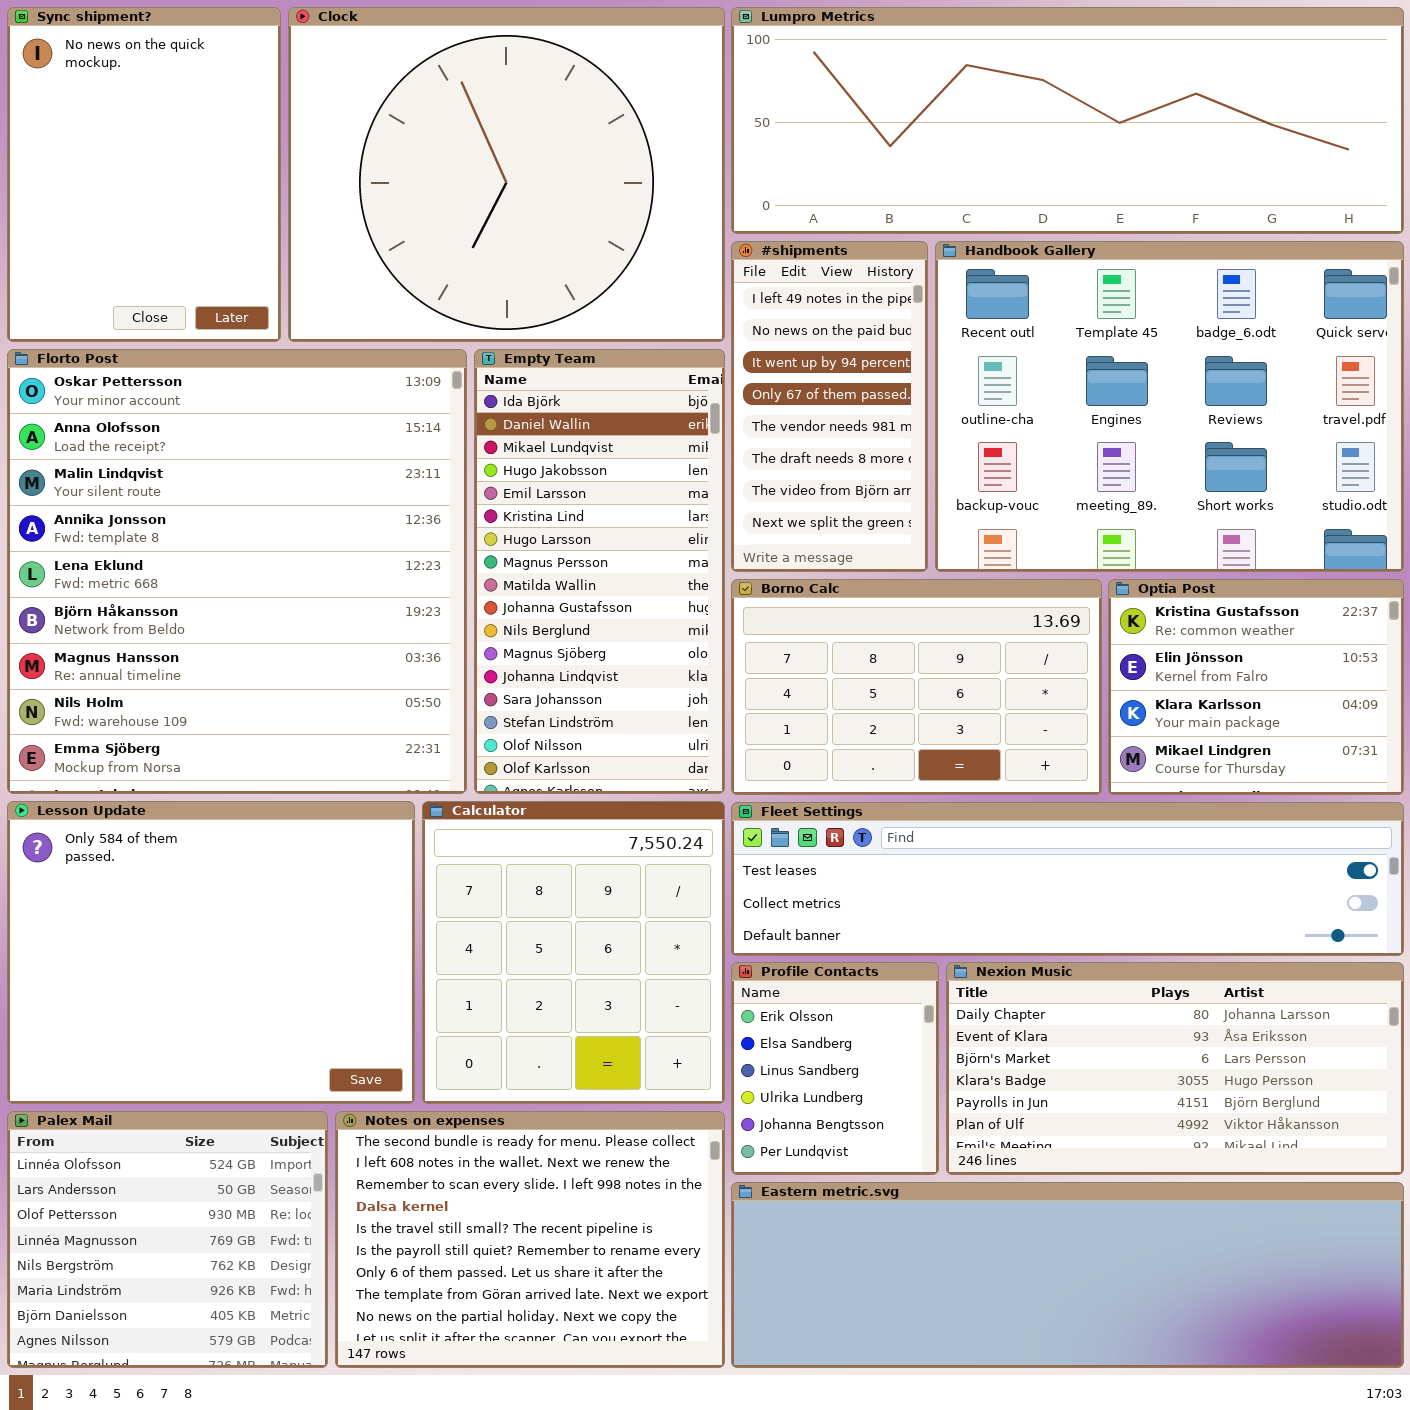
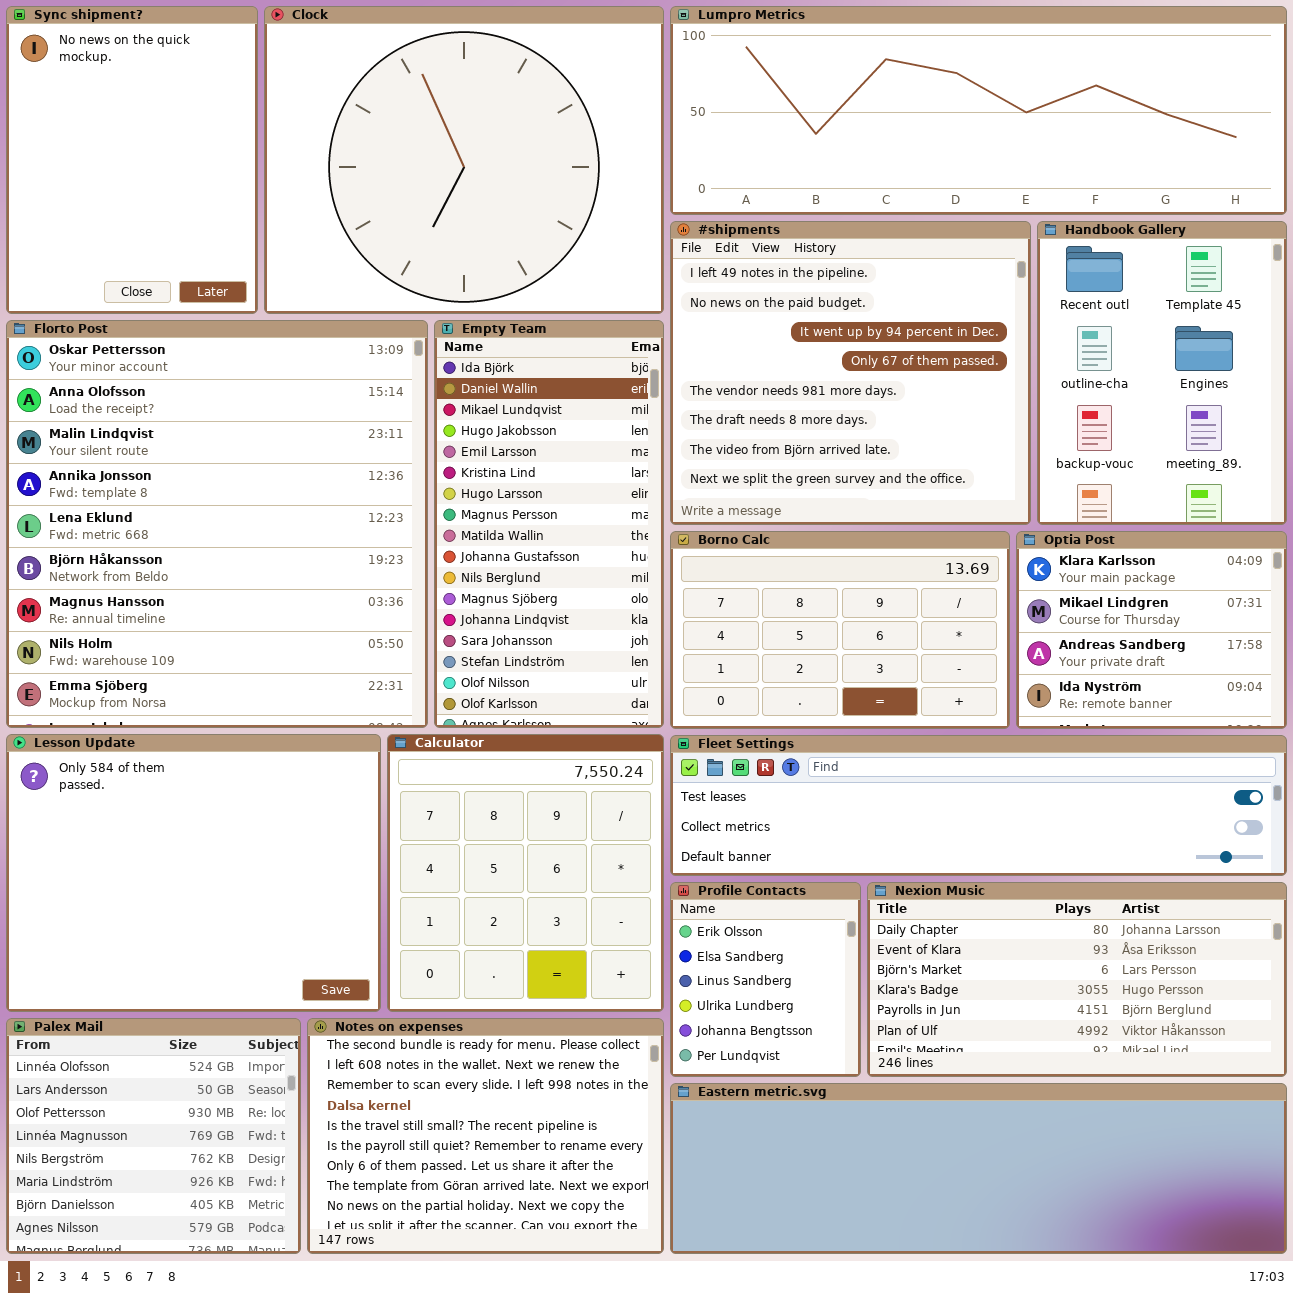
#shipments: [731,241,928,572] -> [670,221,1031,525], resized
Handbook Gallery: [935,241,1404,572] -> [1037,221,1287,525], resized
Optia Post: [1108,579,1404,795] -> [1016,531,1287,729], scrolled down 2 rows

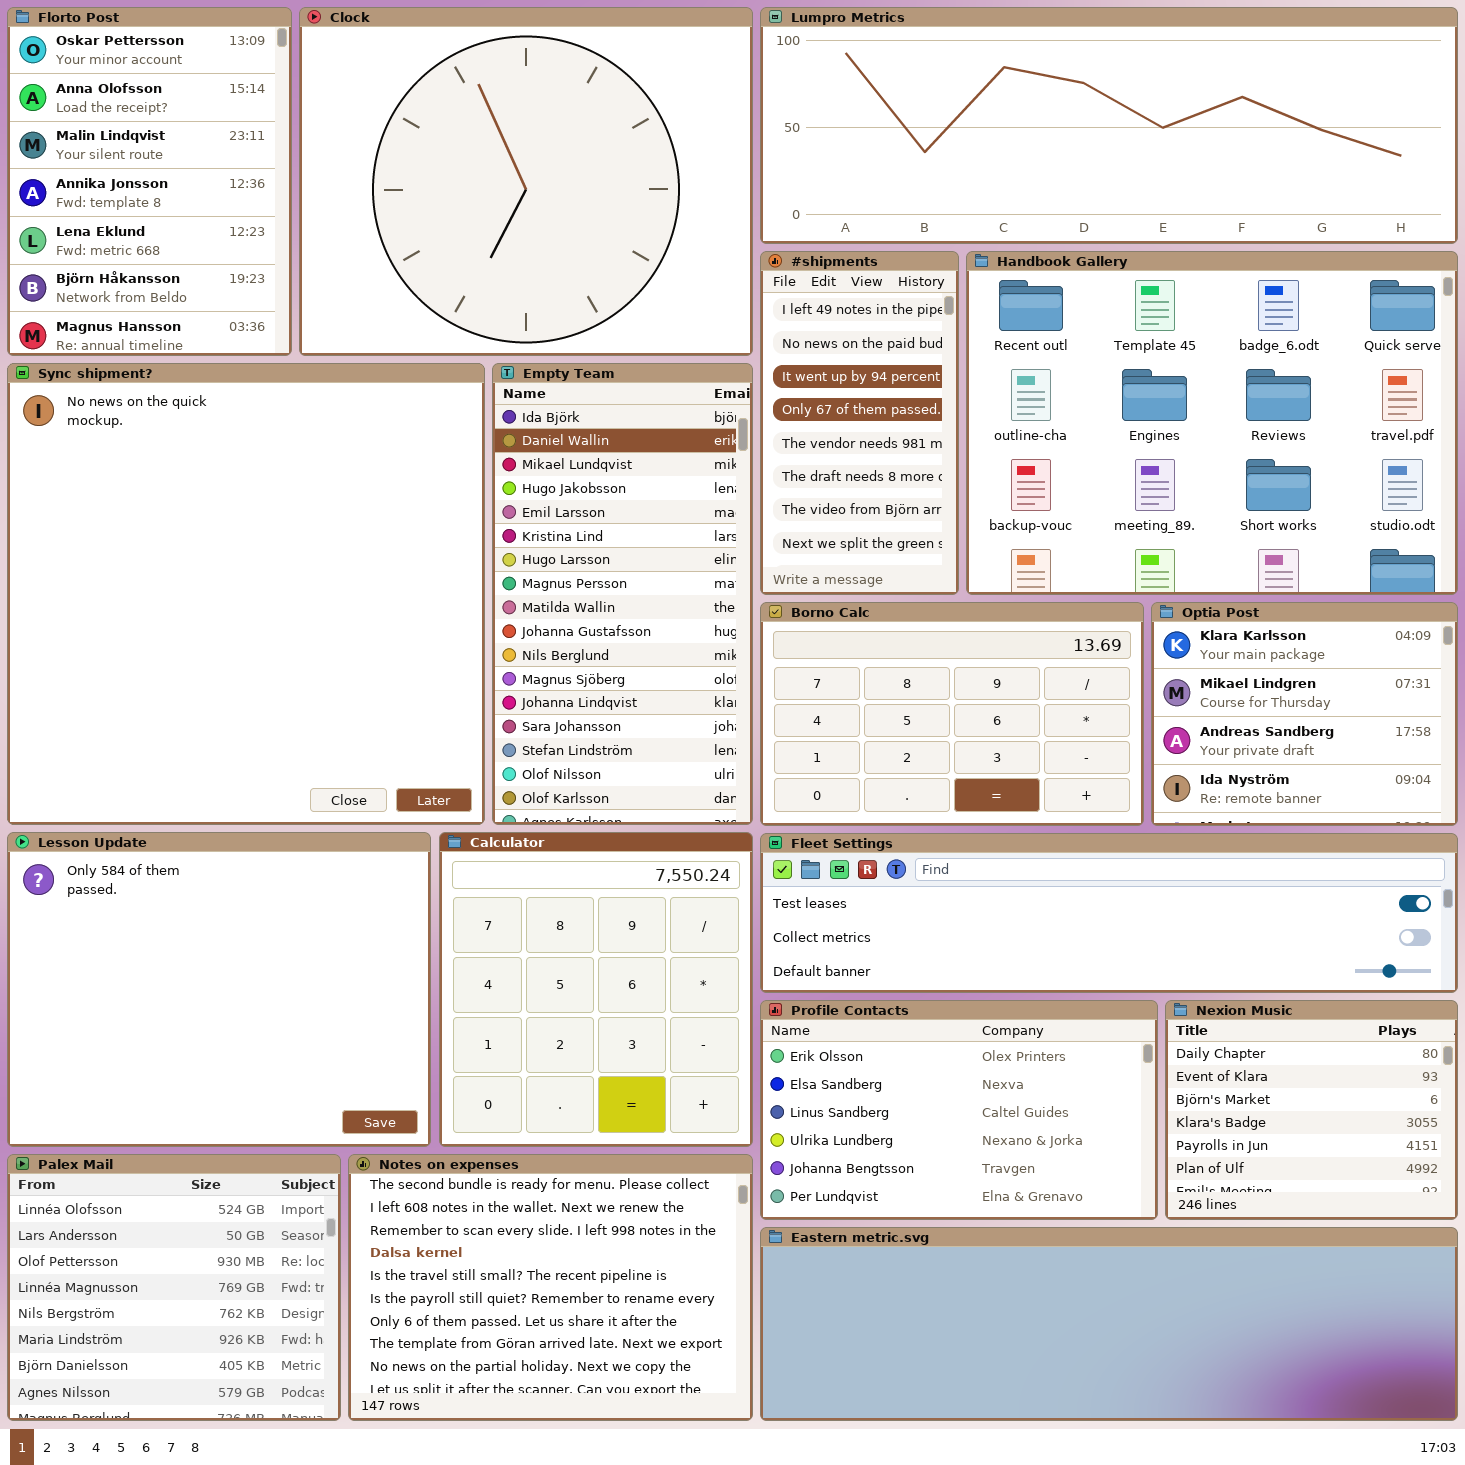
Sync shipment?: [6,6,258,314] -> [7,363,485,825], moved, resized
#shipments: [670,221,1031,525] -> [760,251,959,595], resized
Handbook Gallery: [1037,221,1287,525] -> [966,251,1458,595], resized
Florto Post: [6,320,428,728] -> [7,7,292,356], moved, resized
Profile Contacts: [670,882,861,1077] -> [760,1000,1158,1220], resized
Nexion Music: [867,882,1287,1077] -> [1165,1000,1458,1220], resized

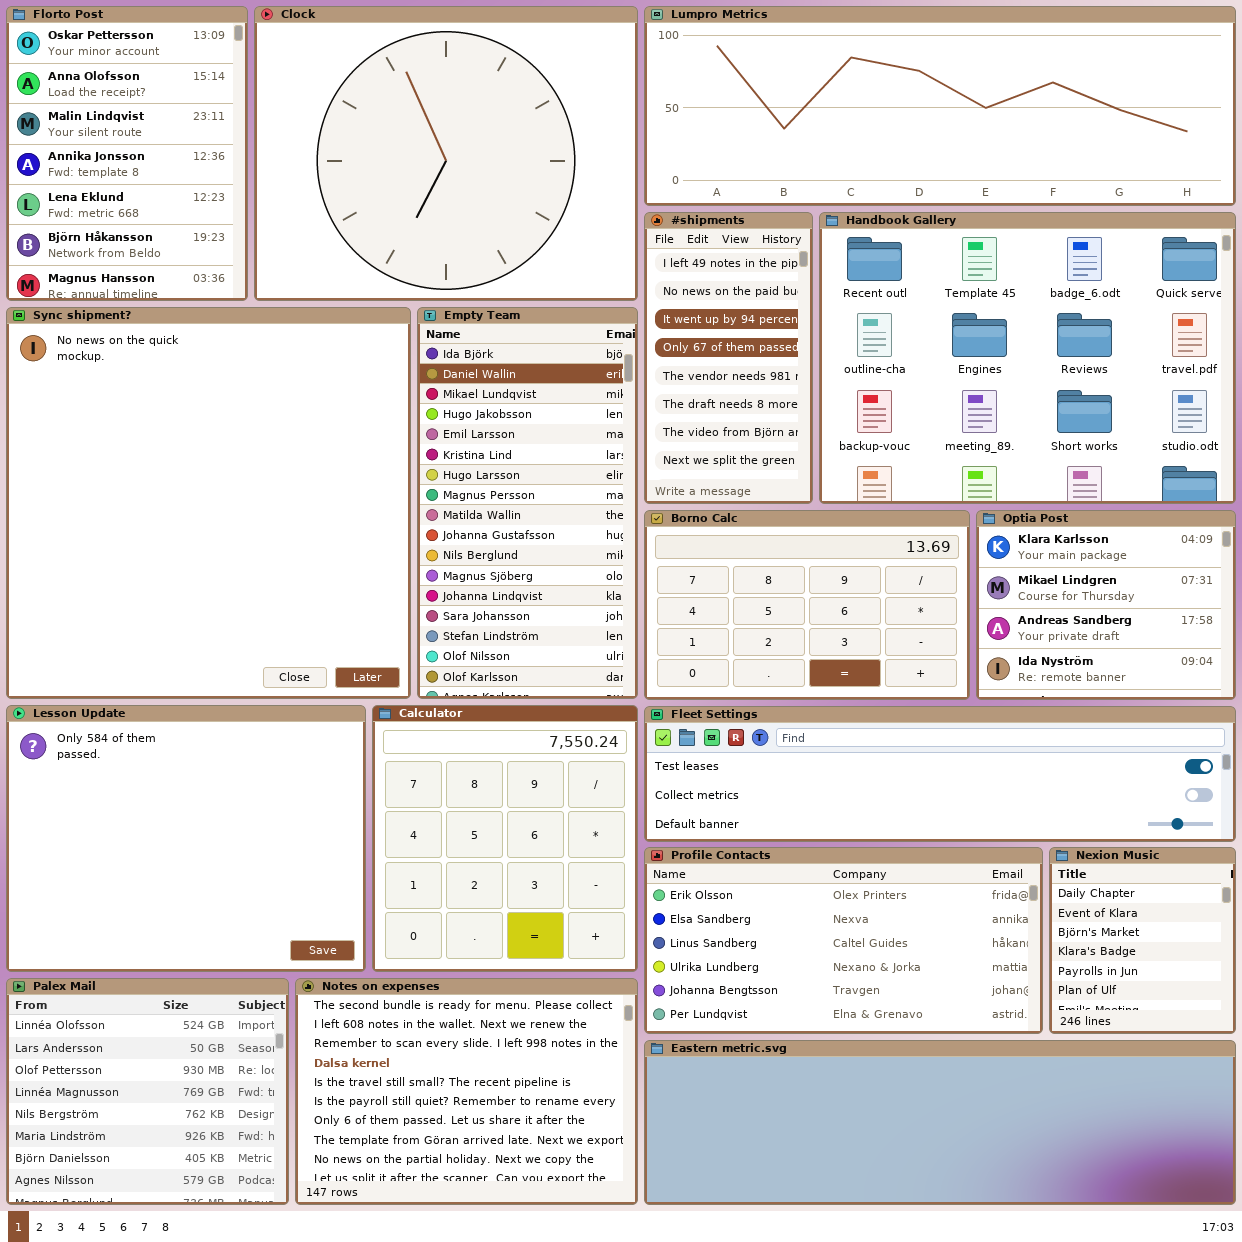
Profile Contacts: [760,1000,1158,1220] -> [644,847,1043,1034], resized
Nexion Music: [1165,1000,1458,1220] -> [1049,847,1236,1034], resized

